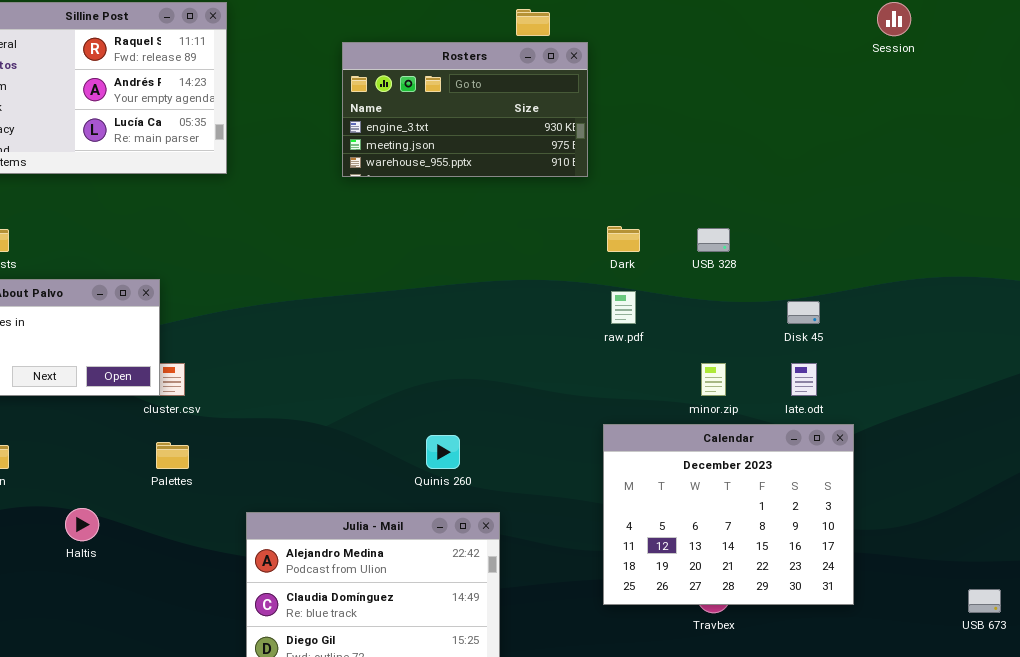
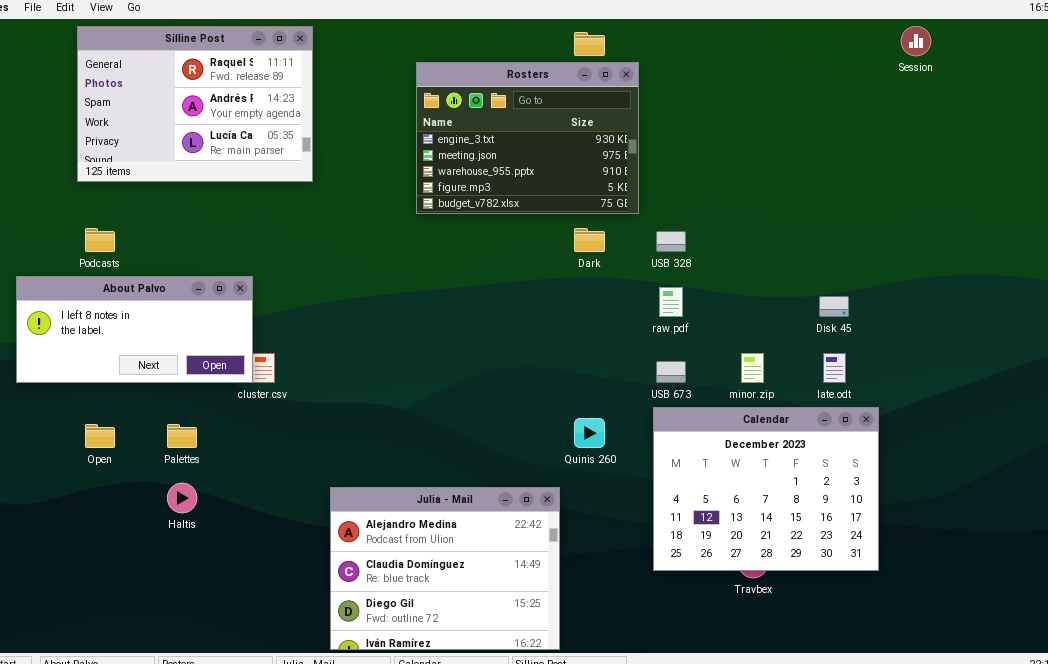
Rosters: [342,42,588,177] -> [416,62,639,214], resized
Dark: [607,226,640,252] -> [574,228,605,252], moved
USB 328: [697,228,730,252] -> [656,231,686,252], moved
Quinis 260: [426,435,460,469] -> [574,418,605,448], moved
Palettes: [156,442,189,469] -> [167,424,197,448], moved
USB 673: [968,589,1001,613] -> [656,361,686,383], moved

